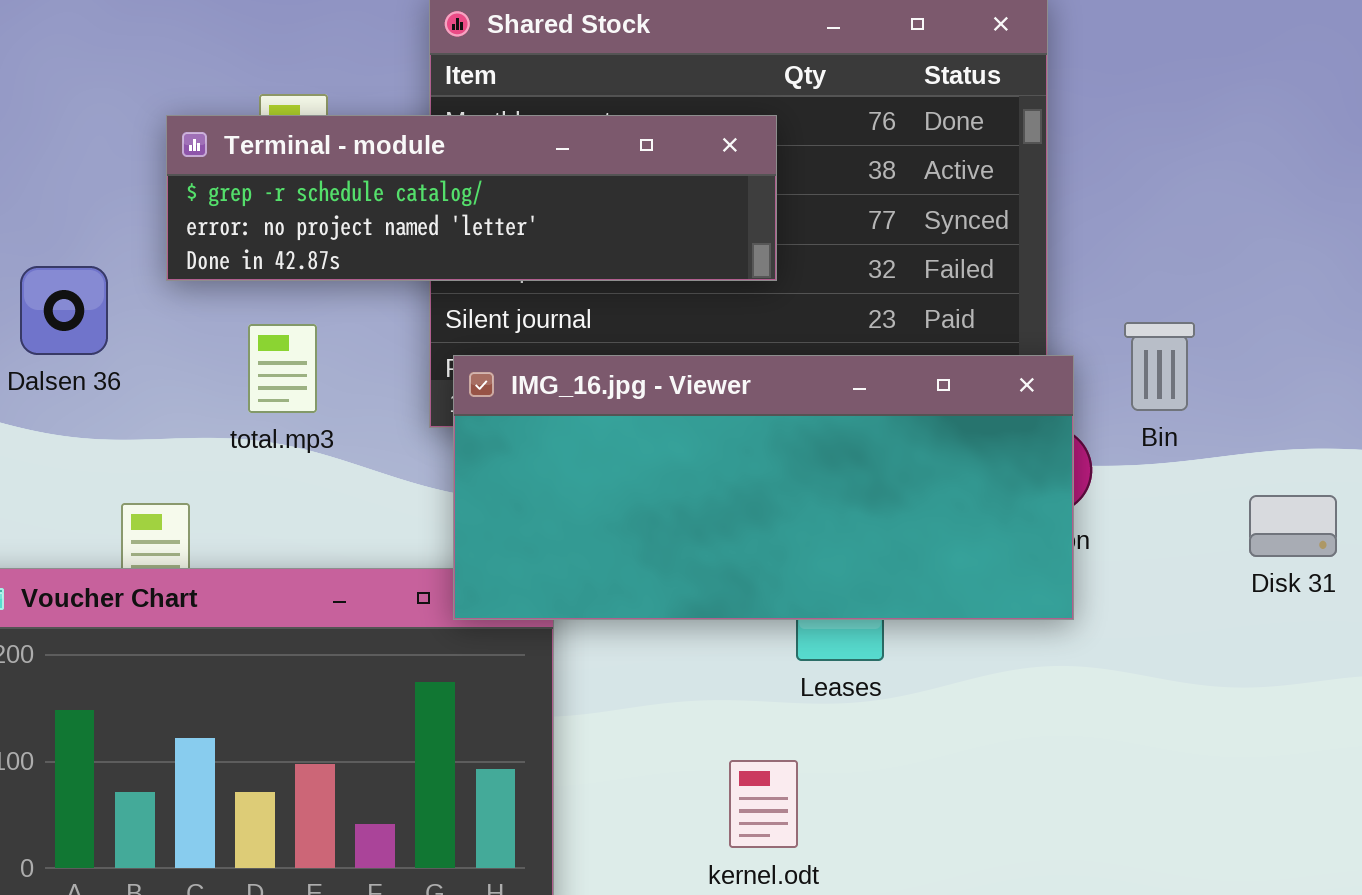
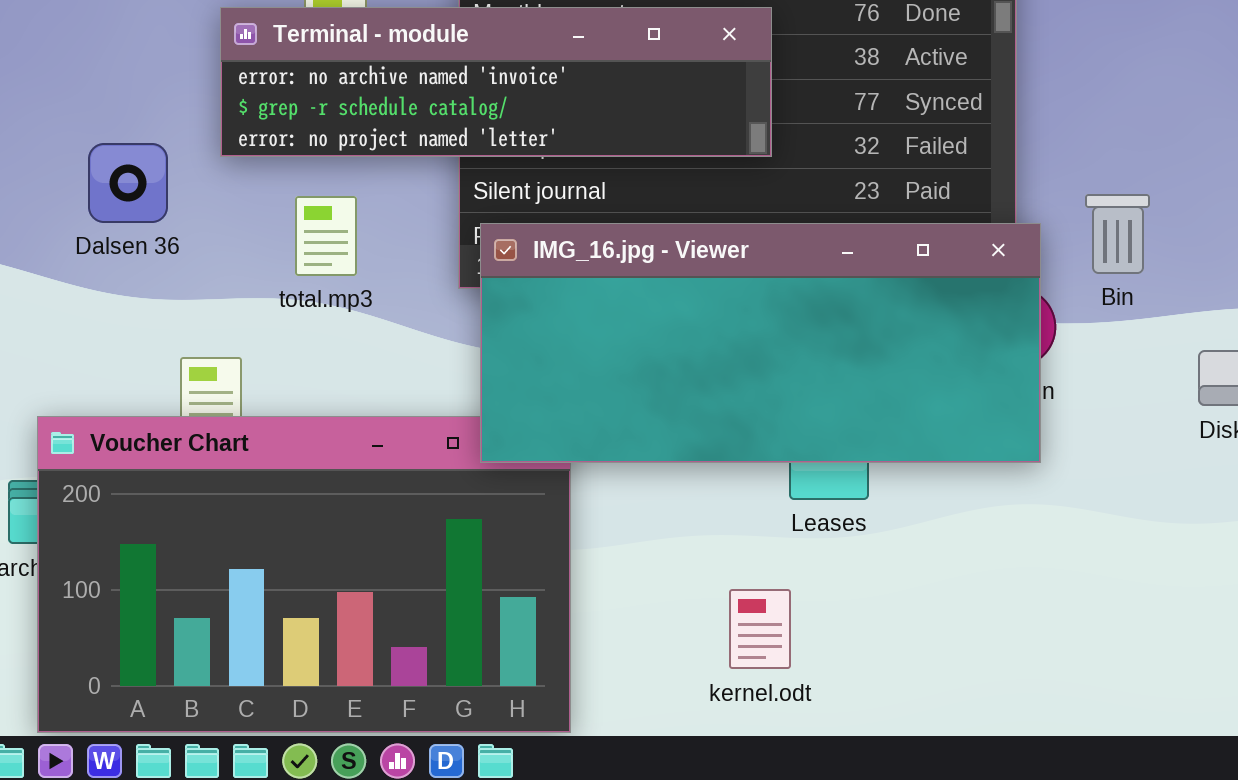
Terminal - module: [166,115,777,281] -> [220,7,772,157], scrolled up 1 row

